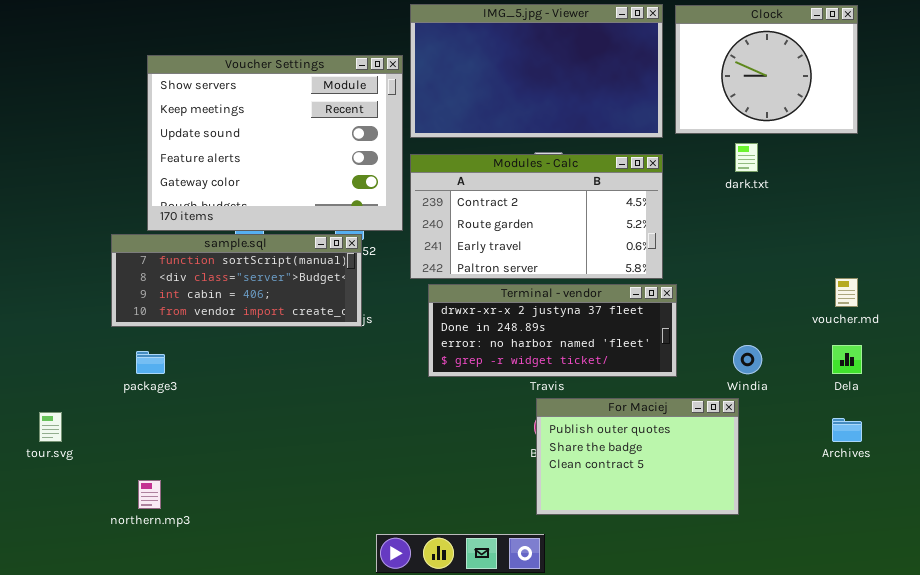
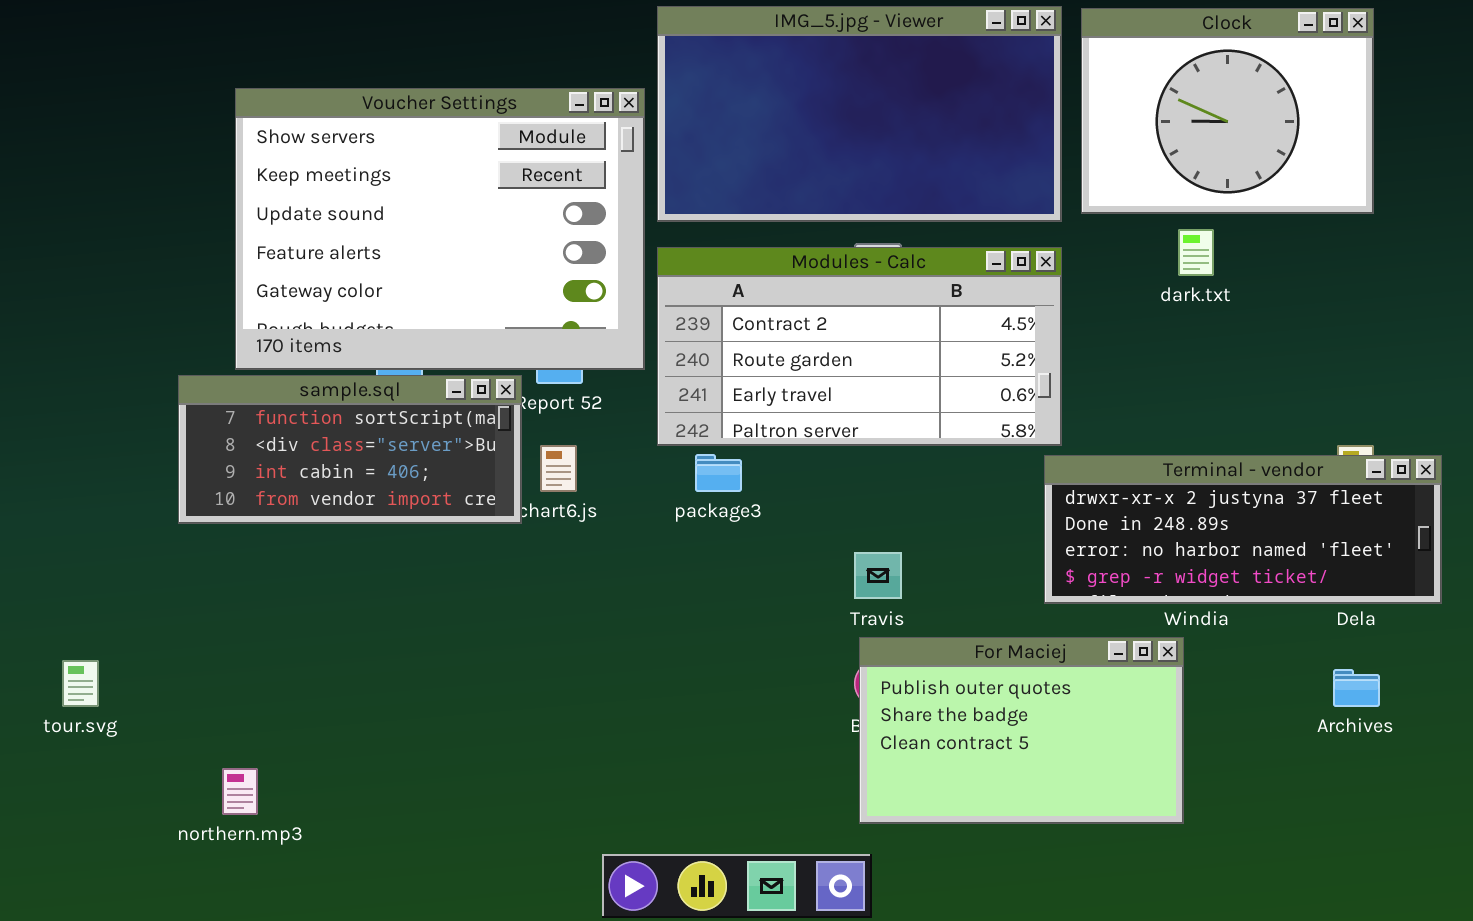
sample.sql: [111,234,362,327] -> [178,375,522,524], resized
Terminal - vendor: [428,284,677,377] -> [1044,455,1442,604], moved
package3: [136,351,165,374] -> [695,454,742,492], moved

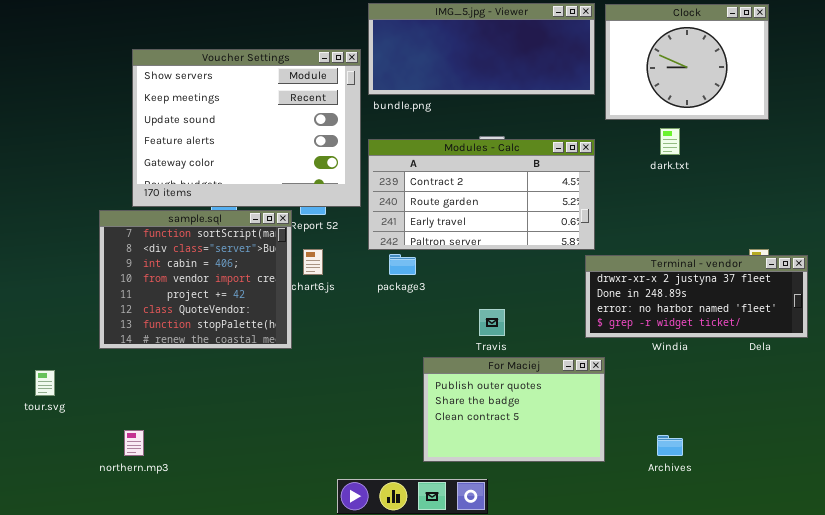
IMG_5.jpg - Viewer: [657,6,1062,222] -> [368,3,595,95], resized
sample.sql: [178,375,522,524] -> [99,210,292,349], resized
For Maciej: [859,637,1184,824] -> [423,357,605,462], moved
Archives: [1333,669,1380,707] -> [657,435,683,456], moved

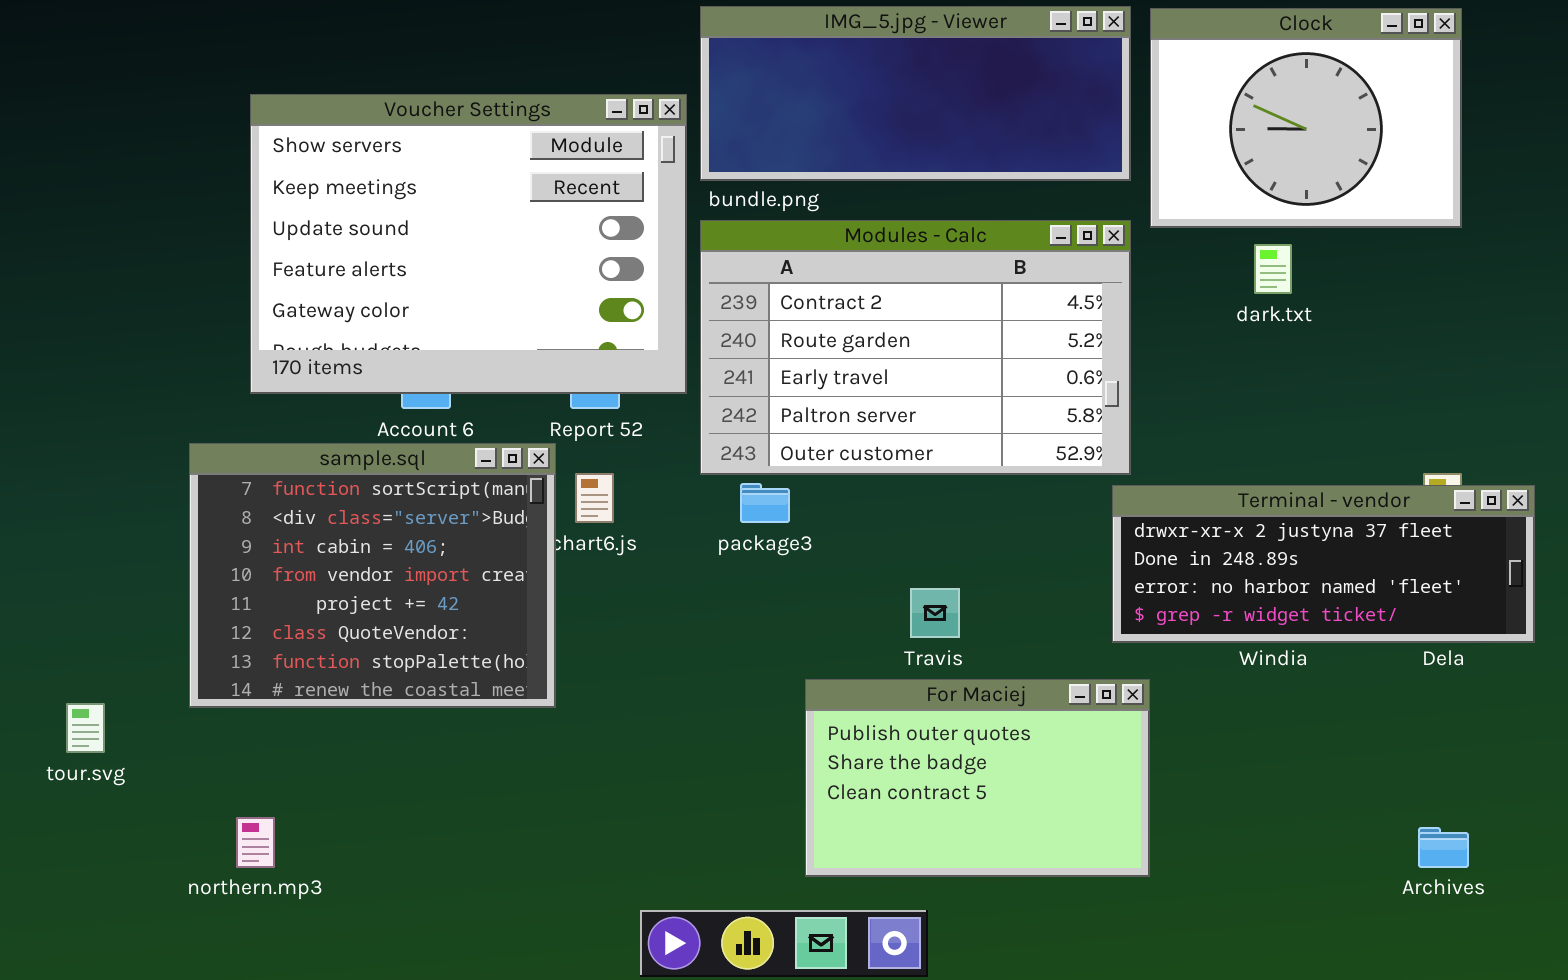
Modules - Calc: [368,139,595,250] -> [700,220,1131,475], resized
sample.sql: [99,210,292,349] -> [189,443,556,708], moved
Archives: [657,435,683,456] -> [1418,827,1469,868], moved

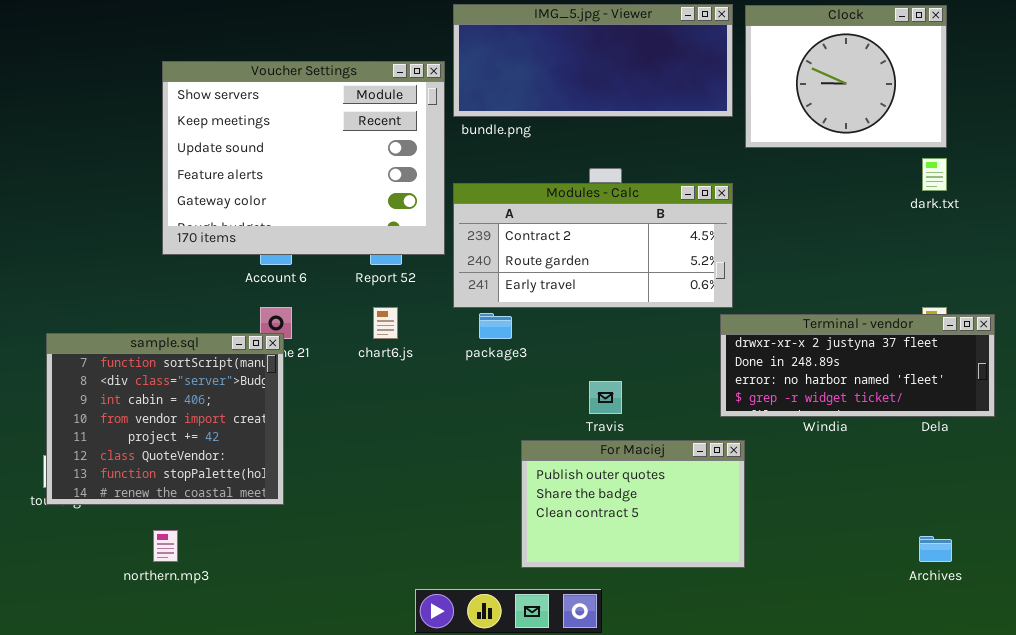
Modules - Calc: [700,220,1131,475] -> [453,183,733,308], resized
dark.txt: [1254,244,1292,294] -> [922,158,947,191], moved
sample.sql: [189,443,556,708] -> [46,333,284,505], moved

